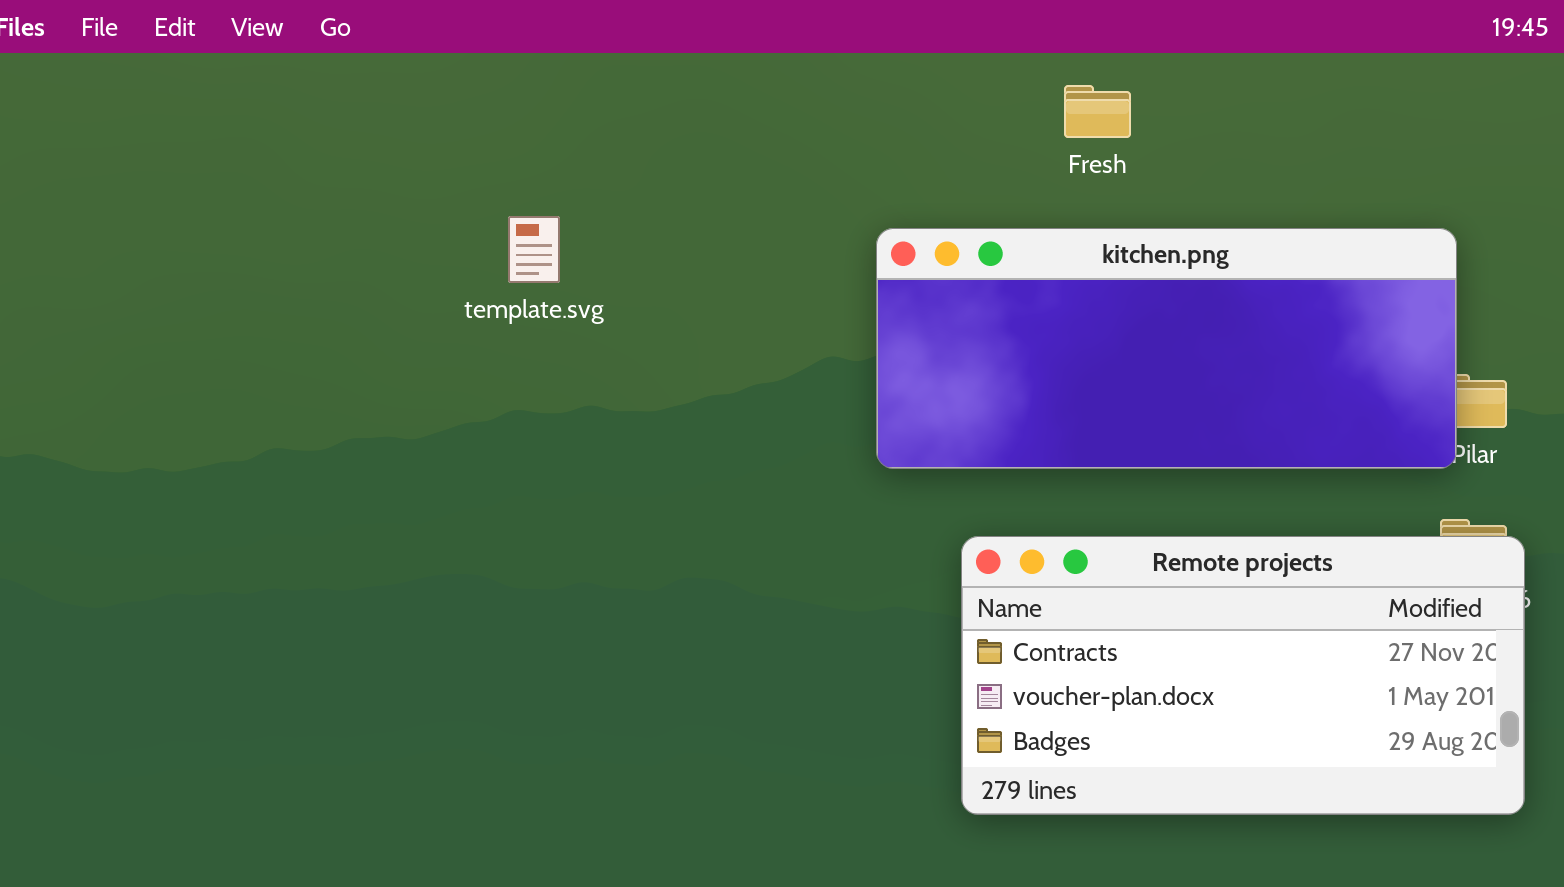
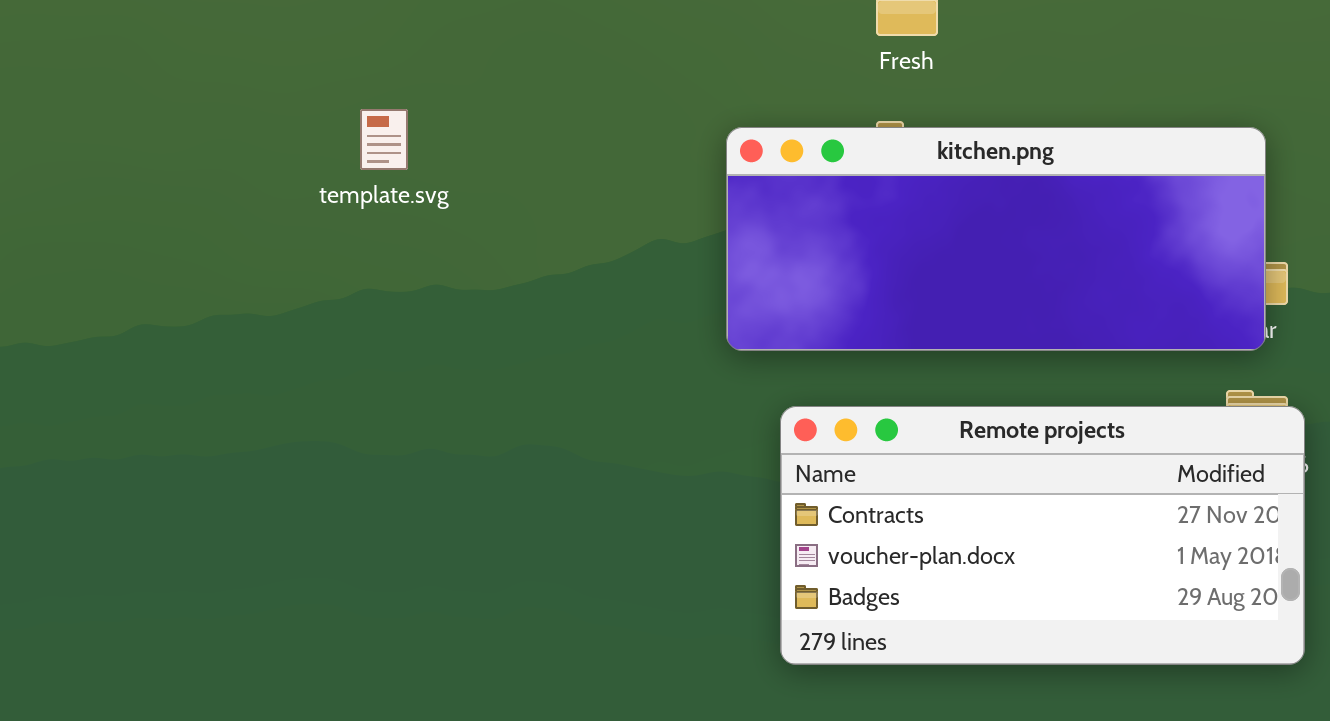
kitchen.png: [876,228,1457,469] -> [726,127,1266,351], moved

